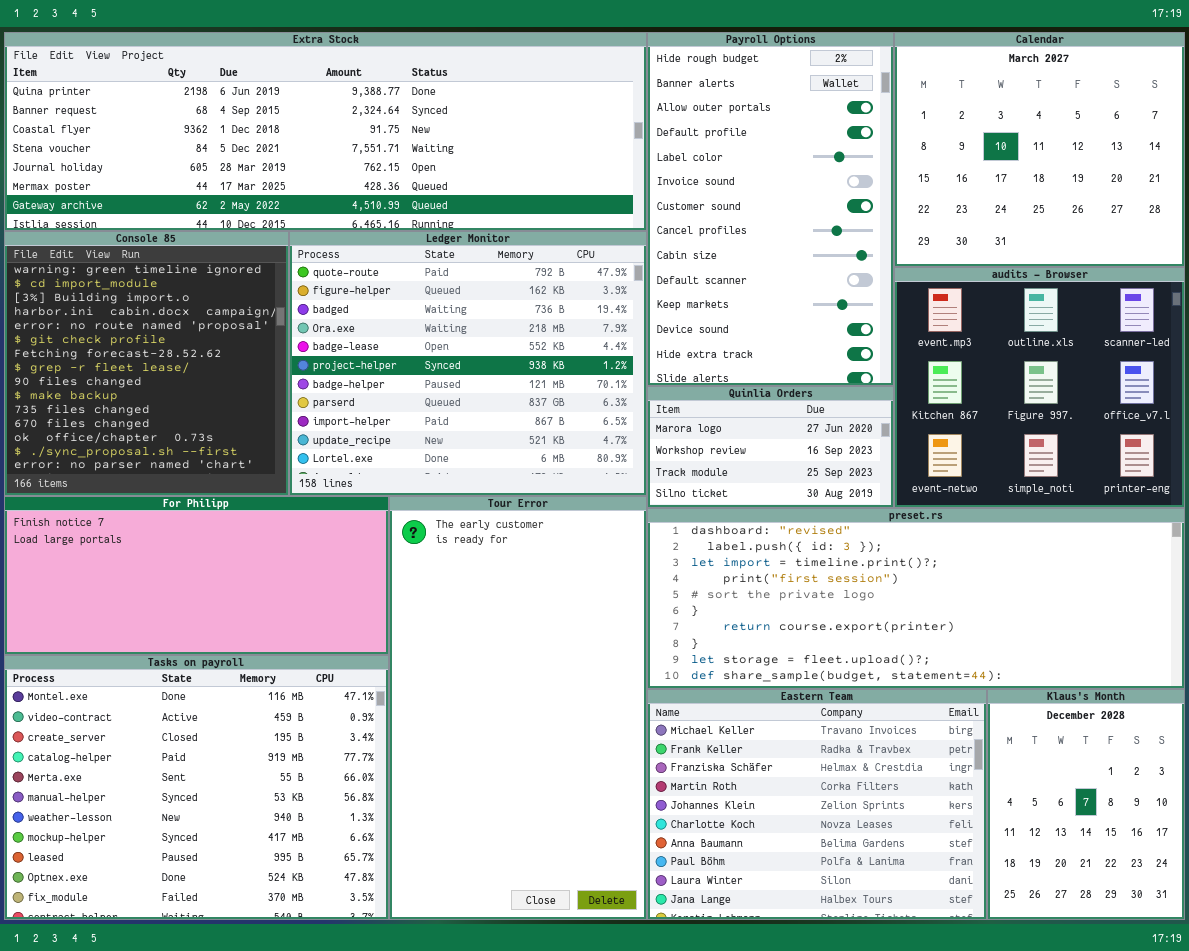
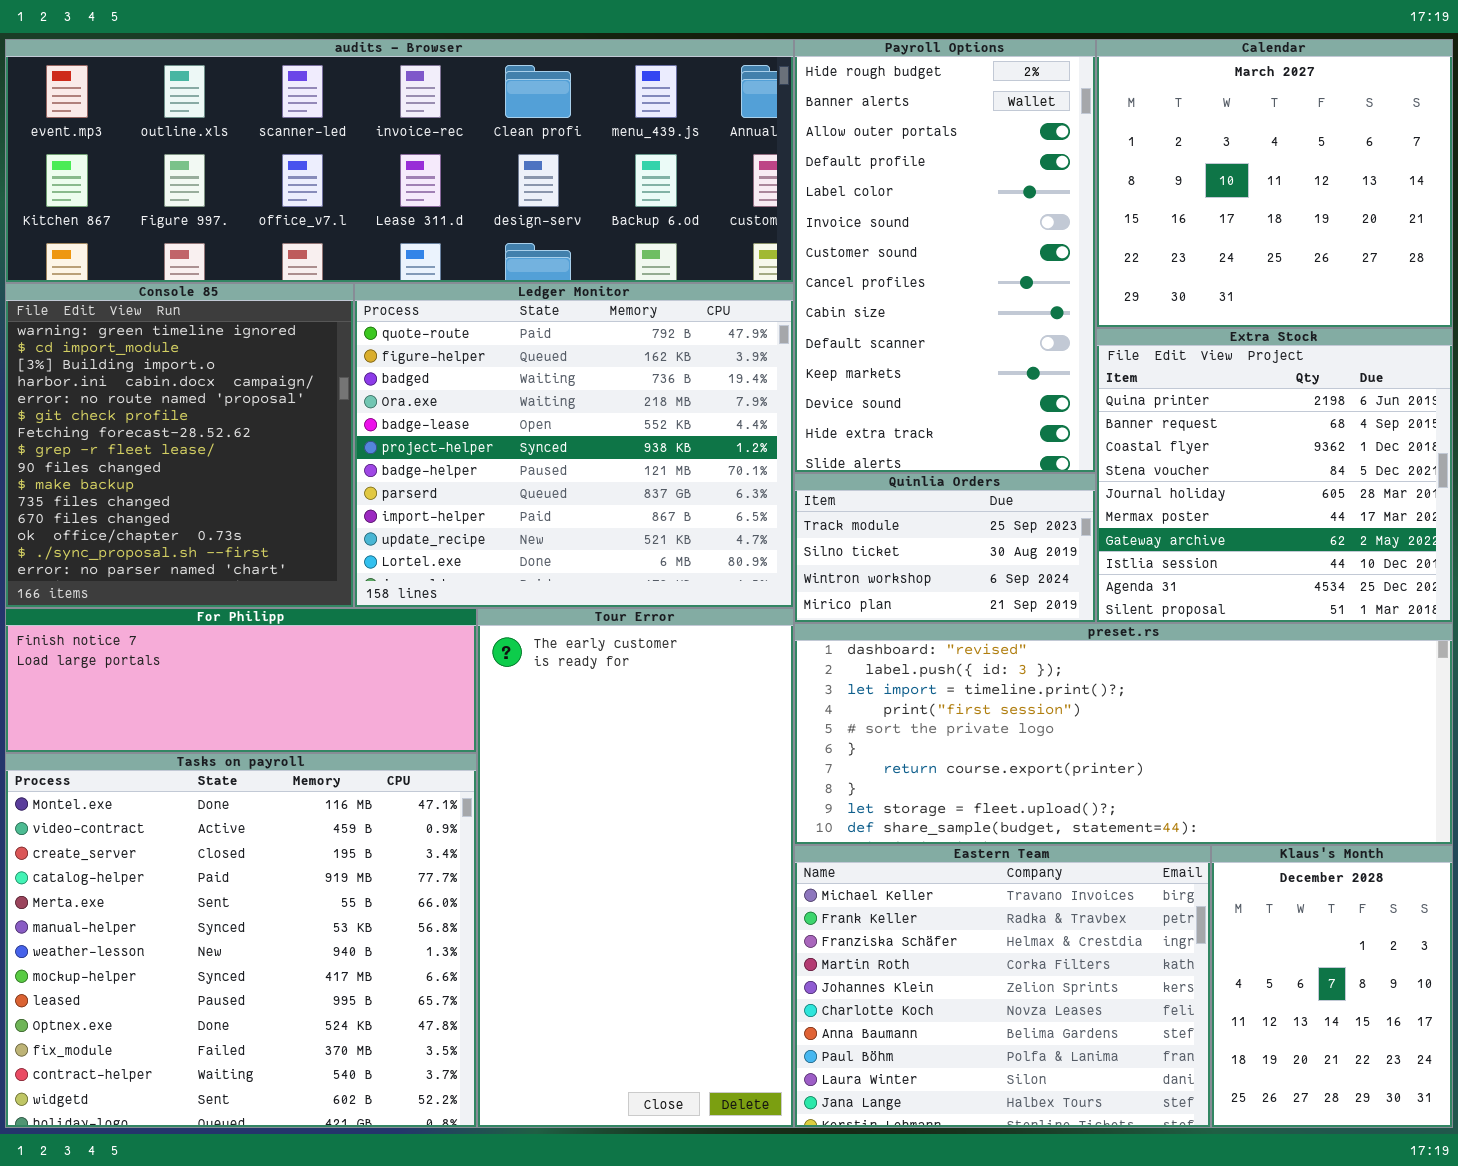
Extra Stock: [4,32,647,231] -> [1096,328,1453,623], moved, resized
audits - Browser: [894,267,1185,508] -> [5,39,794,283], moved, resized
Quinlia Orders: [647,386,894,508] -> [794,473,1096,623], scrolled down 2 rows
For Philipp: [4,496,389,655] -> [5,608,477,753], resized
Tasks on payroll: [4,655,389,920] -> [5,753,477,1128], resized

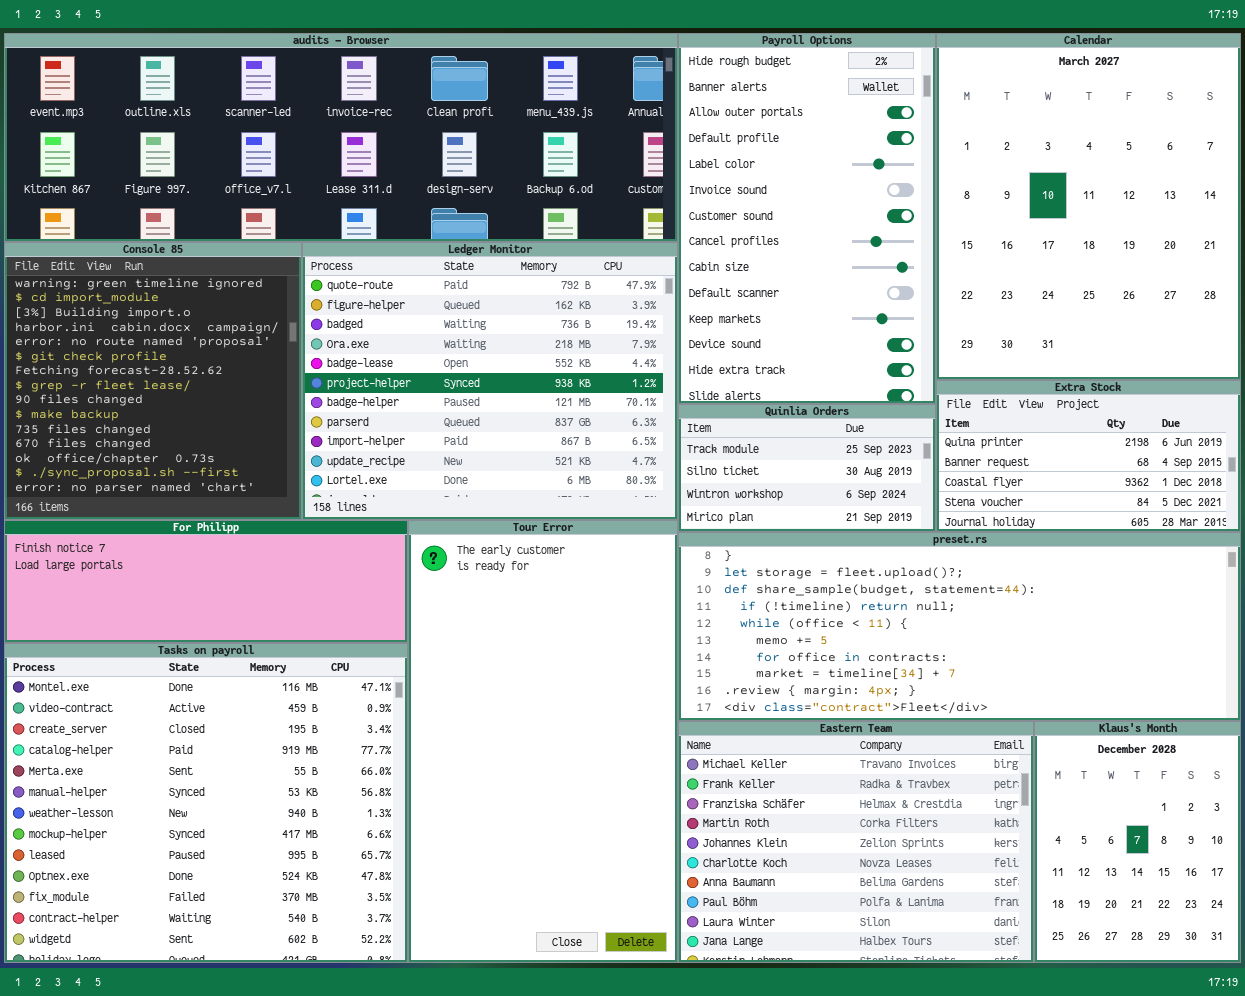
Calendar: [1096,39,1453,328] -> [936,33,1241,380], resized
Extra Stock: [1096,328,1453,623] -> [936,380,1241,532], resized
preset.rs: [794,623,1453,845] -> [678,532,1241,721], scrolled down 7 rows

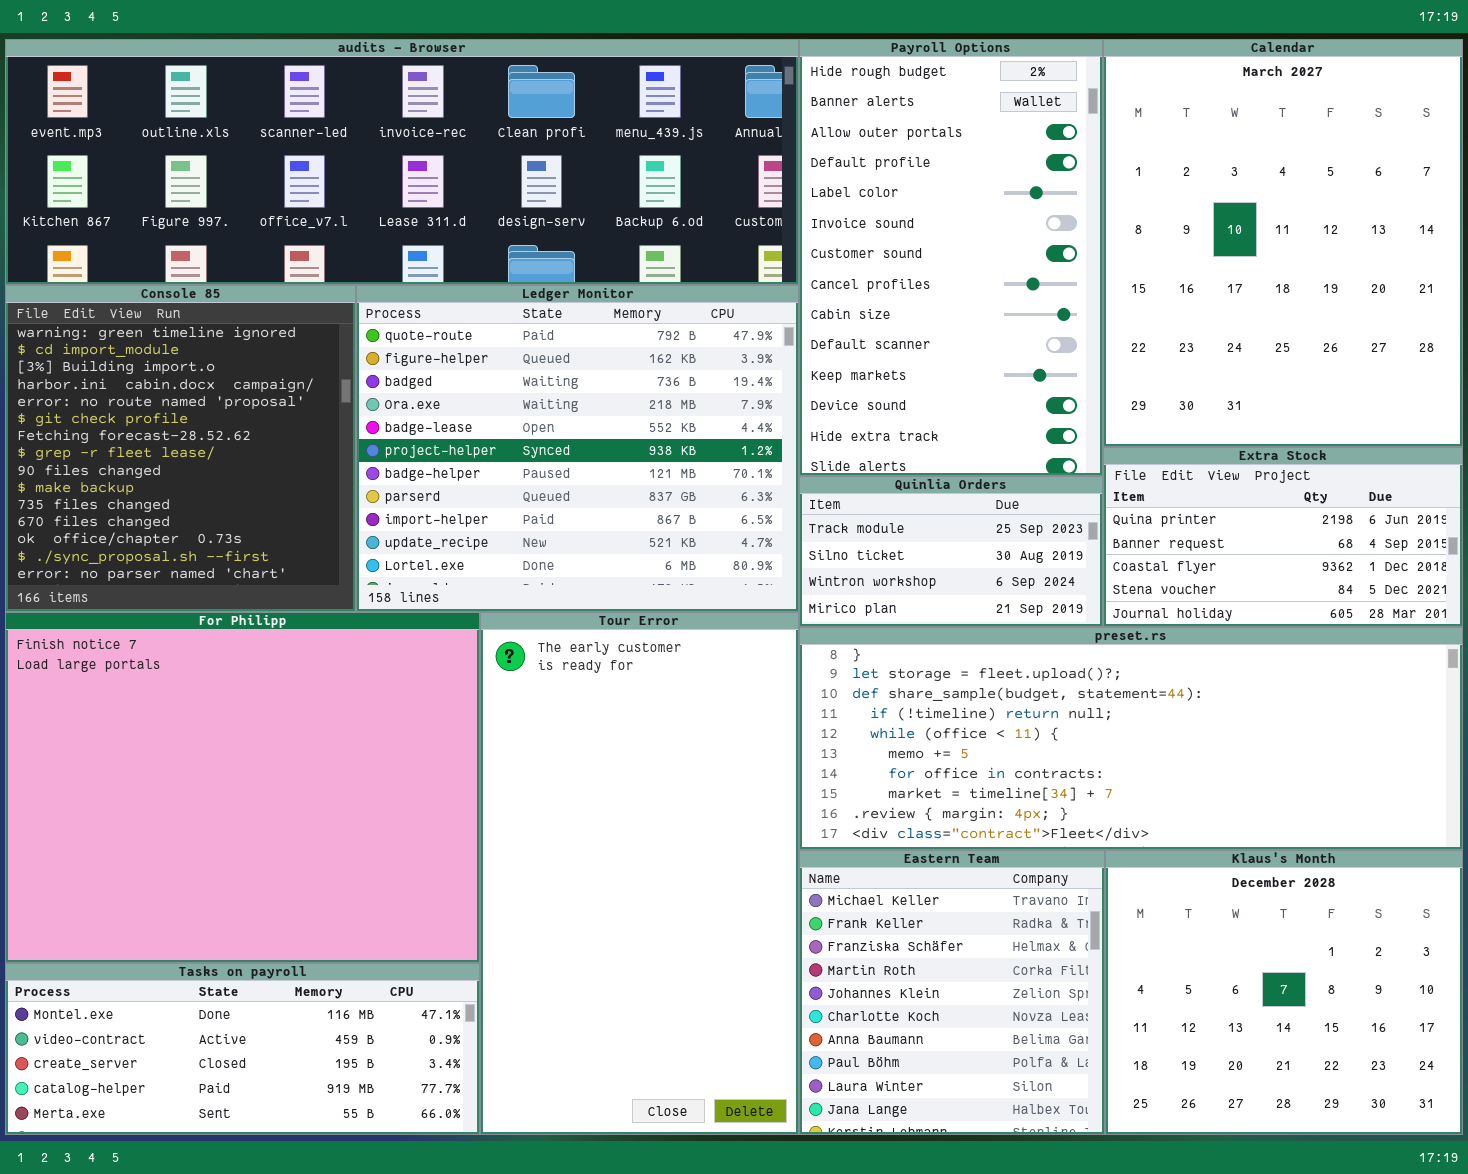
For Philipp: [4,520,408,643] -> [5,612,480,963], resized
Tasks on payroll: [4,643,408,963] -> [5,963,480,1135], resized
Eastern Team: [678,721,1034,963] -> [799,850,1105,1135], resized
Klaus's Month: [1034,721,1241,963] -> [1105,850,1463,1135], resized

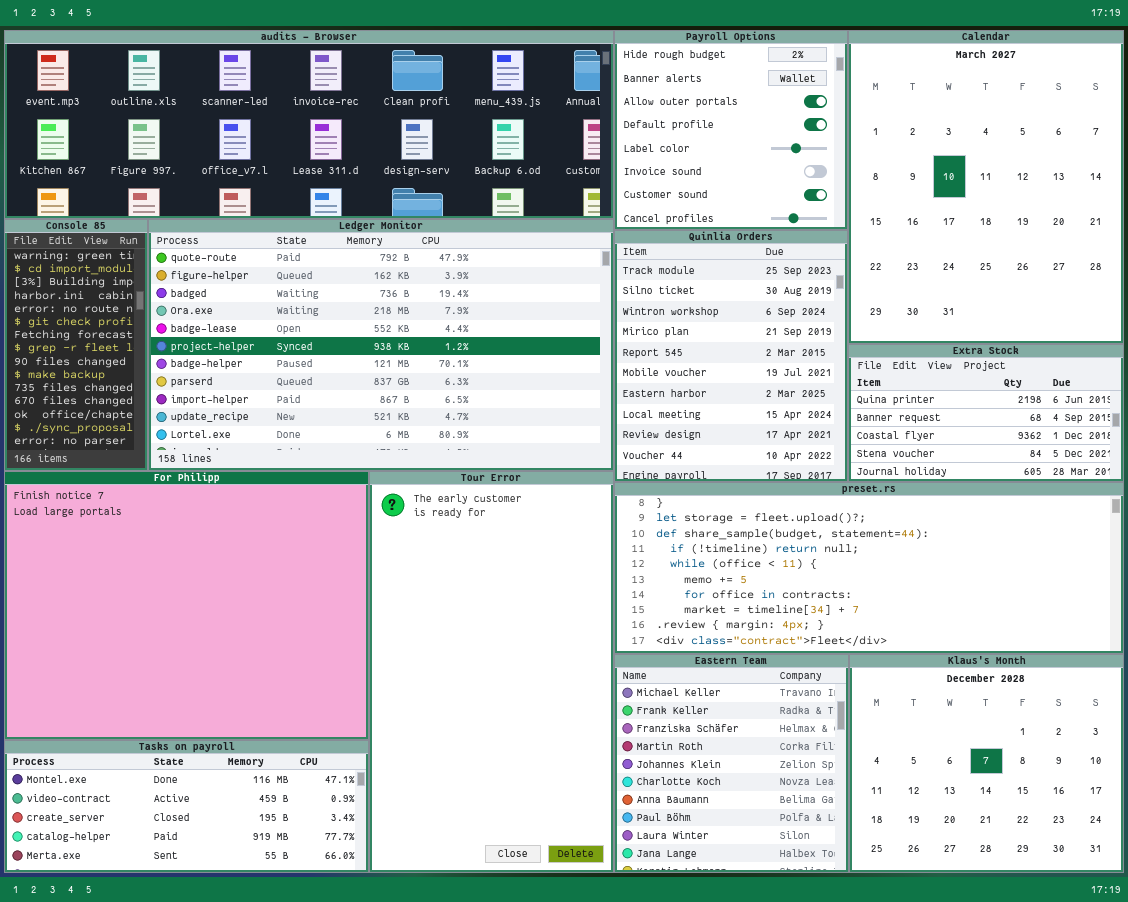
Payroll Options: [799,39,1103,476] -> [614,30,848,230], resized
Console 85: [5,285,356,612] -> [4,219,148,471], resized
Ledger Monitor: [356,285,799,612] -> [148,219,614,471], resized
Quinlia Orders: [799,476,1103,627] -> [614,230,848,482], resized

